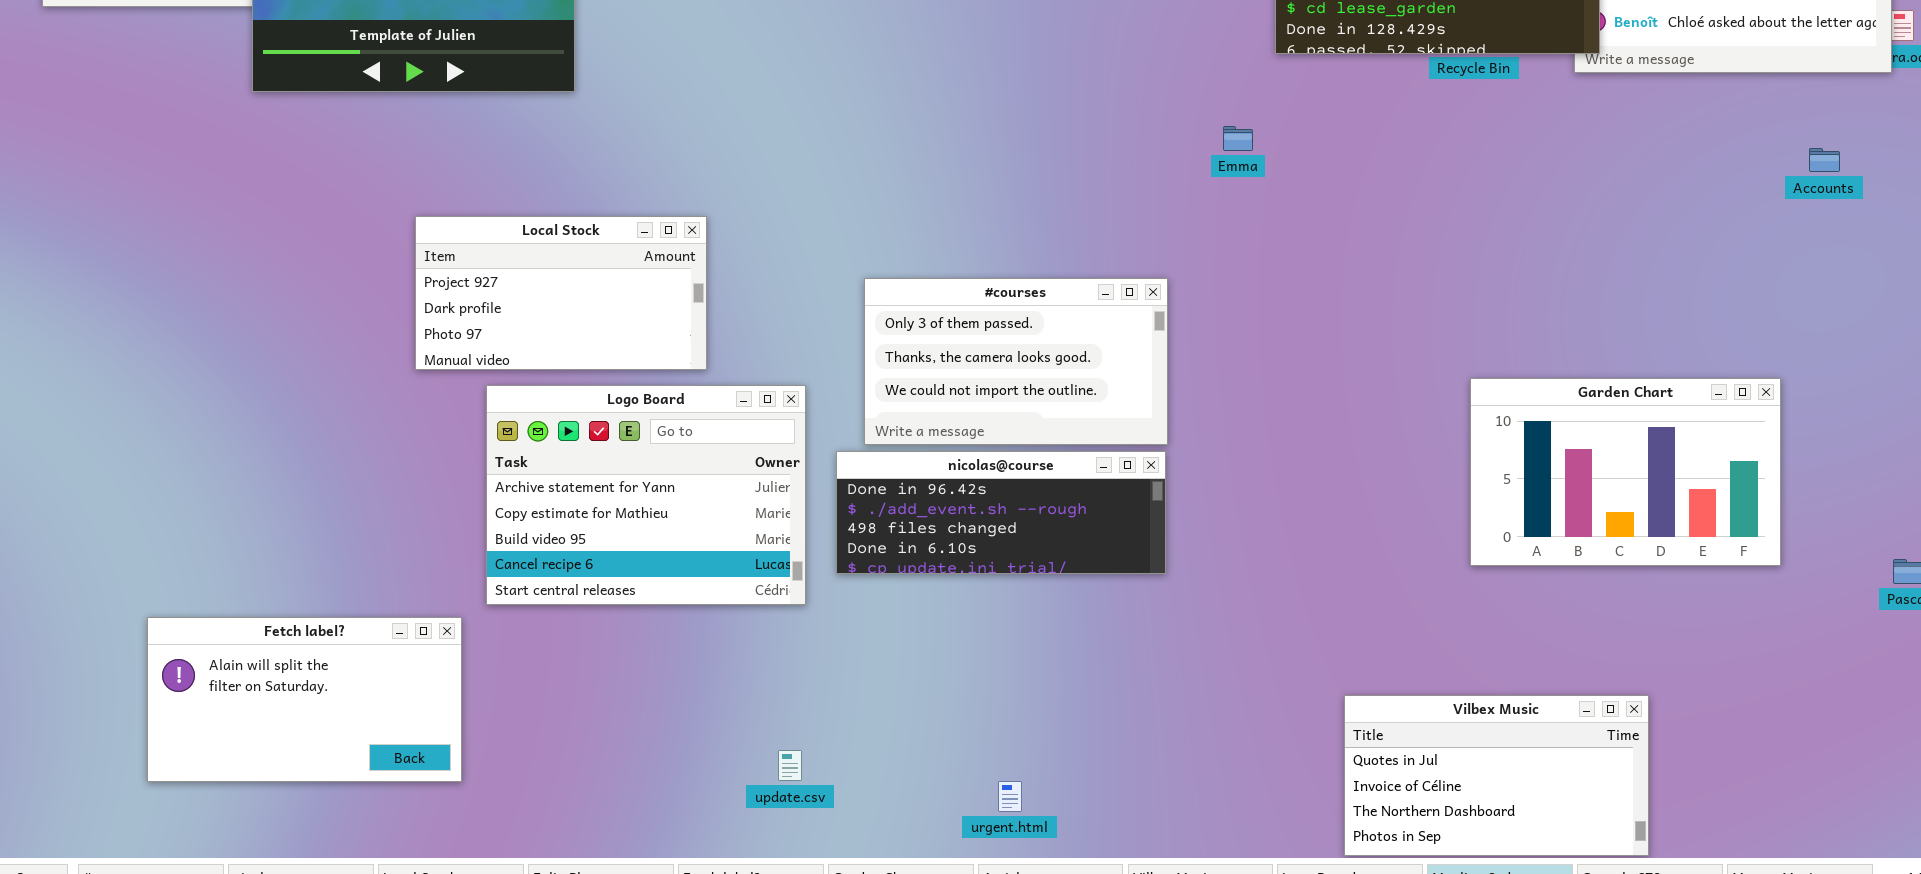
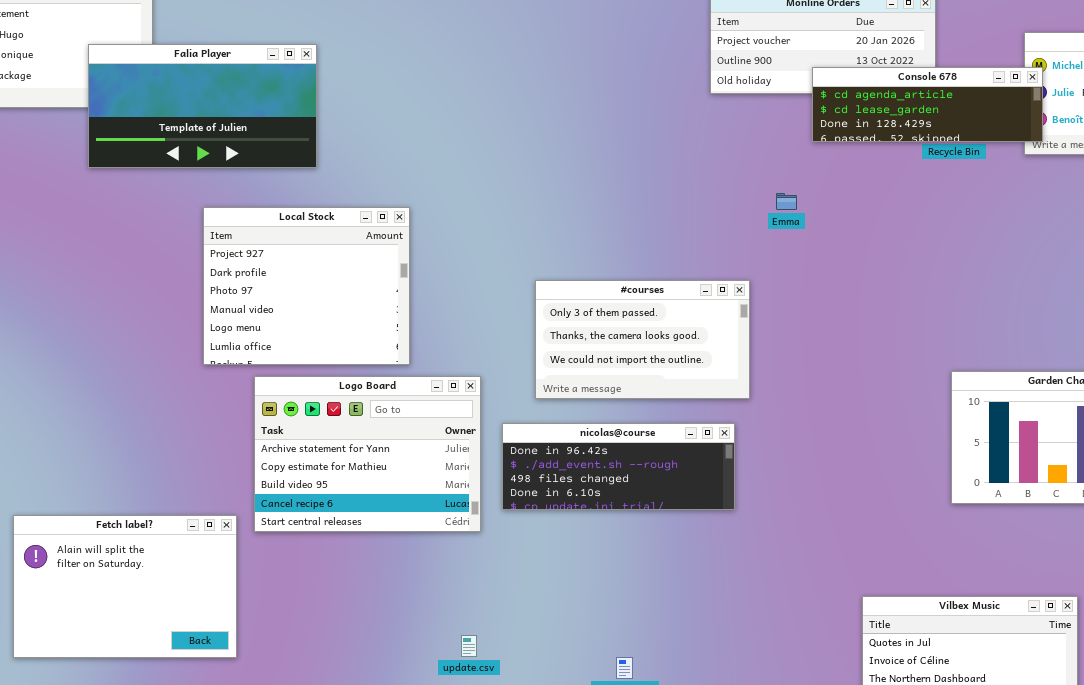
Local Stock: [415,216,707,370] -> [203,207,410,365], resized
#courses: [864,278,1168,445] -> [535,280,750,399], moved
Fetch label?: [147,617,462,782] -> [13,515,237,658], resized

